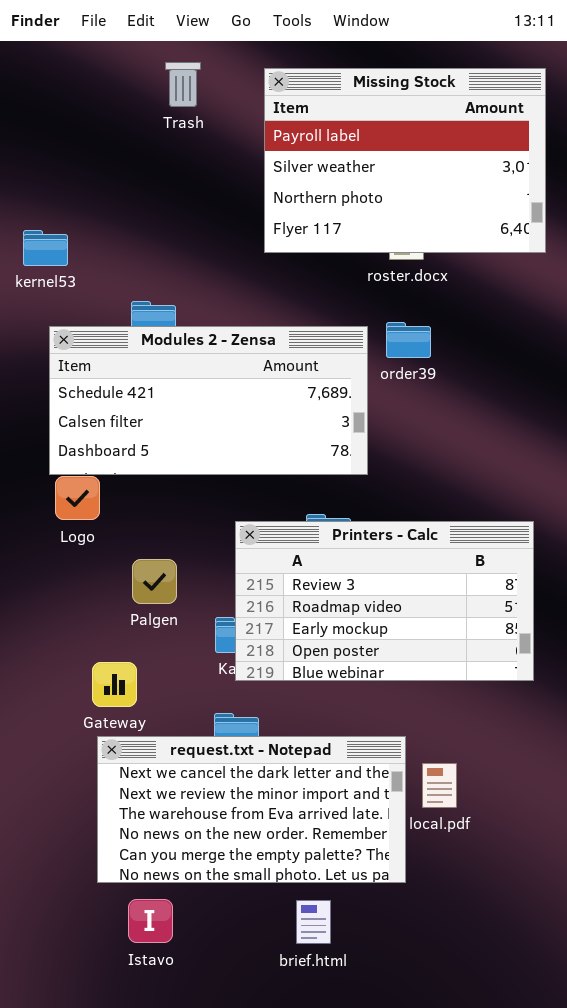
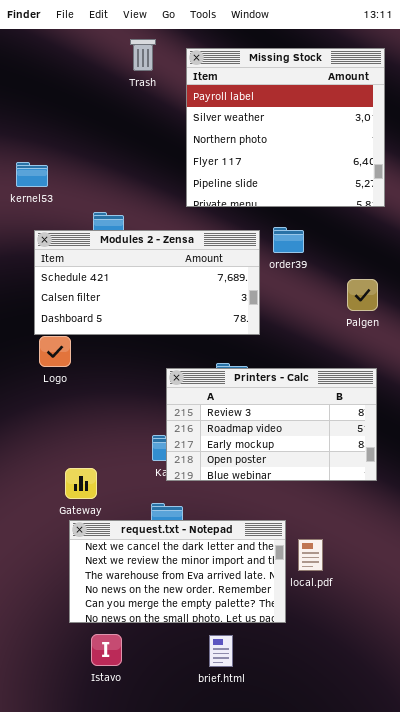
Trash: [165,62,201,107] -> [130,39,156,71], moved
Missing Stock: [264,68,546,253] -> [186,48,385,207], resized
Palgen: [132,559,177,604] -> [347,279,378,311], moved

